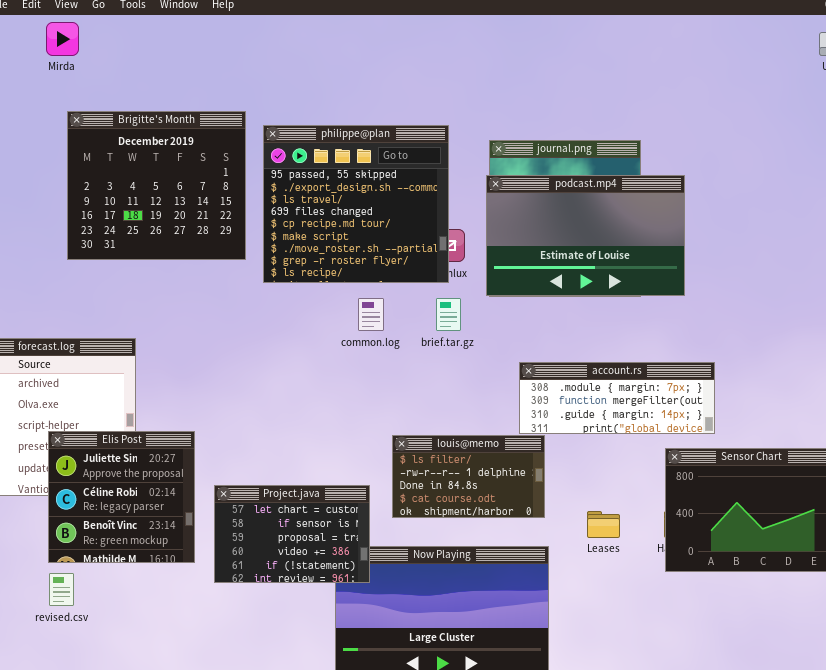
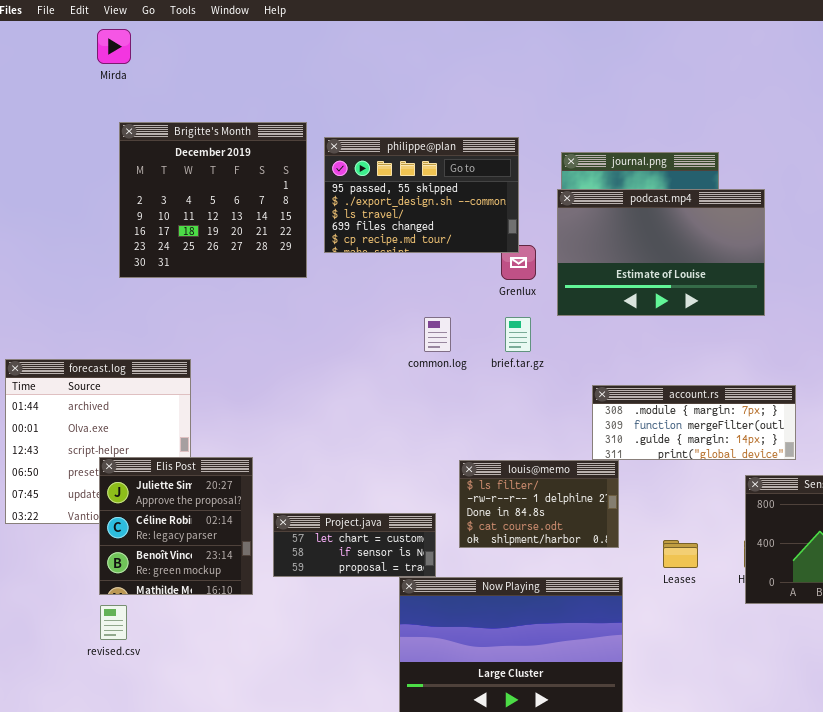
philippe@plan: [263,125,449,283] -> [324,137,519,253], resized
Project.java: [214,485,370,583] -> [273,513,436,577], resized

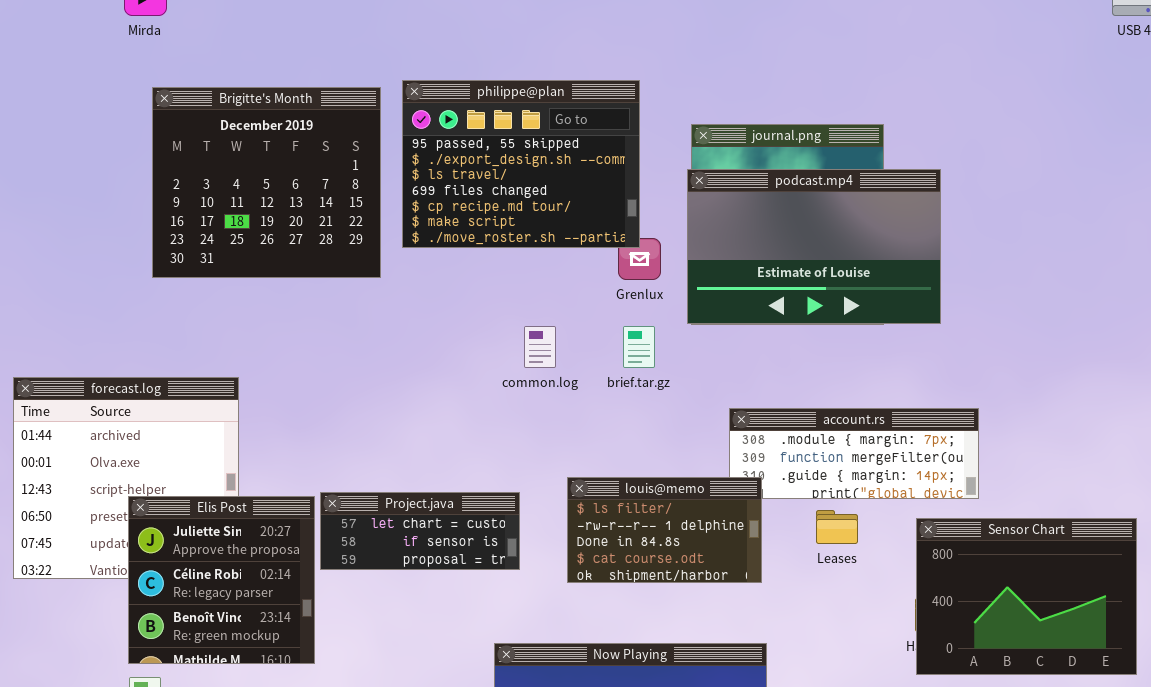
philippe@plan: [324,137,519,253] -> [402,80,640,248], resized
louis@memo: [459,460,619,548] -> [567,477,762,583], moved
Project.java: [273,513,436,577] -> [320,492,520,570], moved
Leases: [663,540,698,568] -> [816,510,858,544], moved

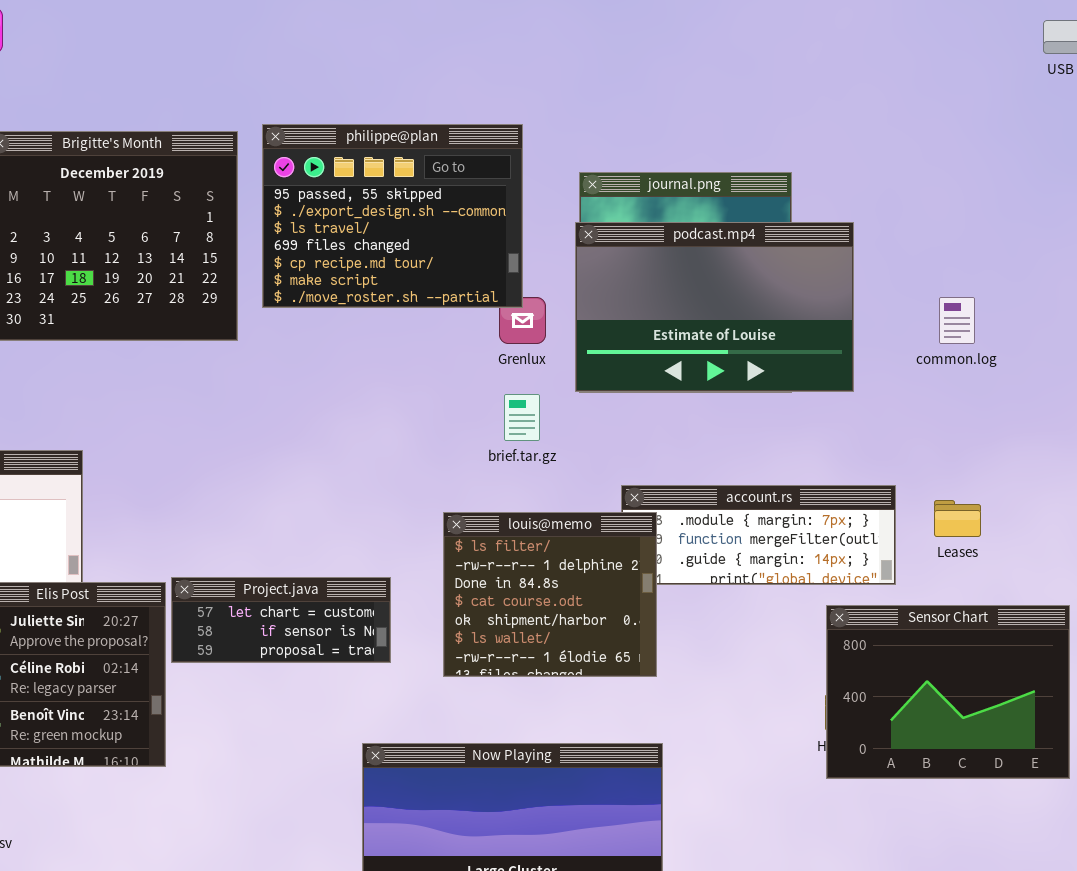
common.log: [524,326,556,368] -> [939,297,975,344], moved
louis@memo: [567,477,762,583] -> [443,512,657,677], resized
Leases: [816,510,858,544] -> [934,500,981,537], moved

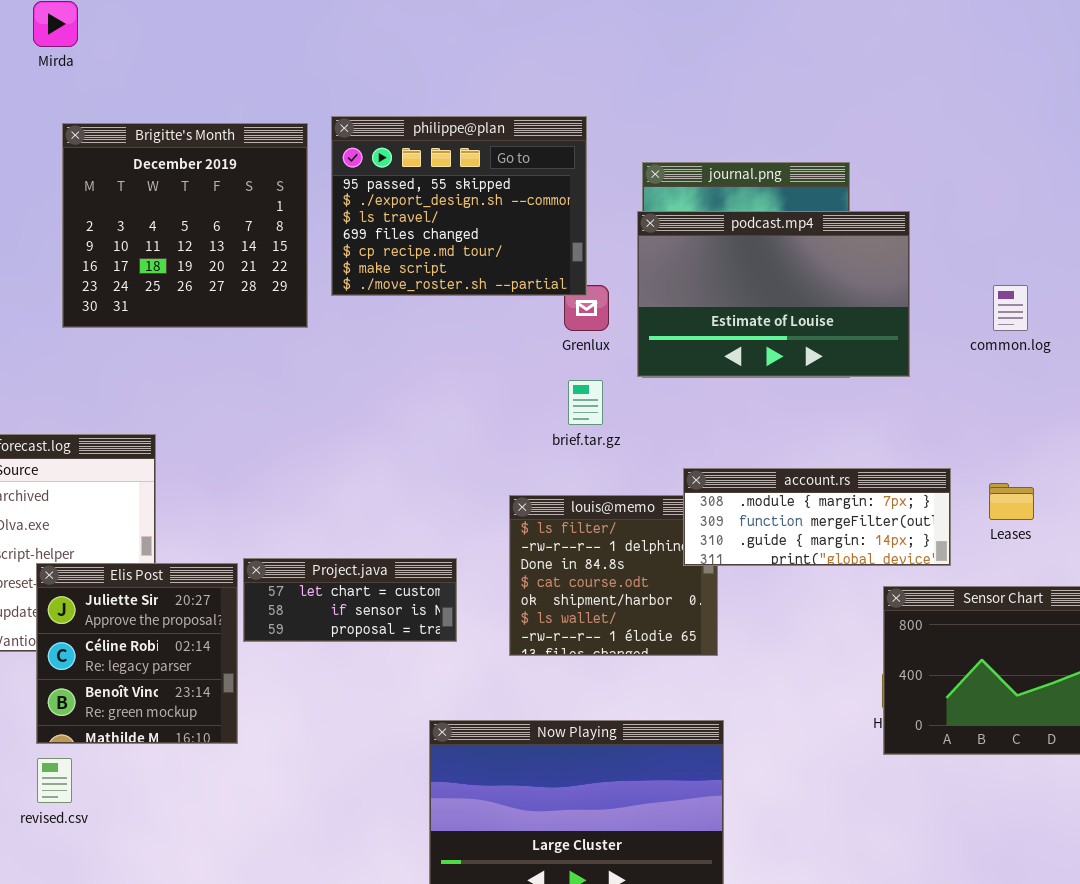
account.rs: [621,485,896,585] -> [683,468,951,566], raised

